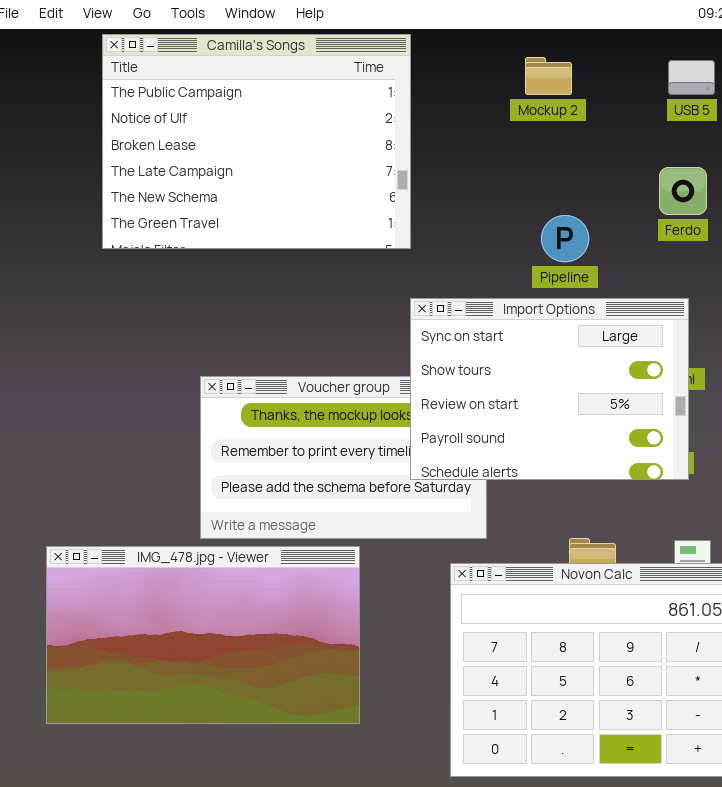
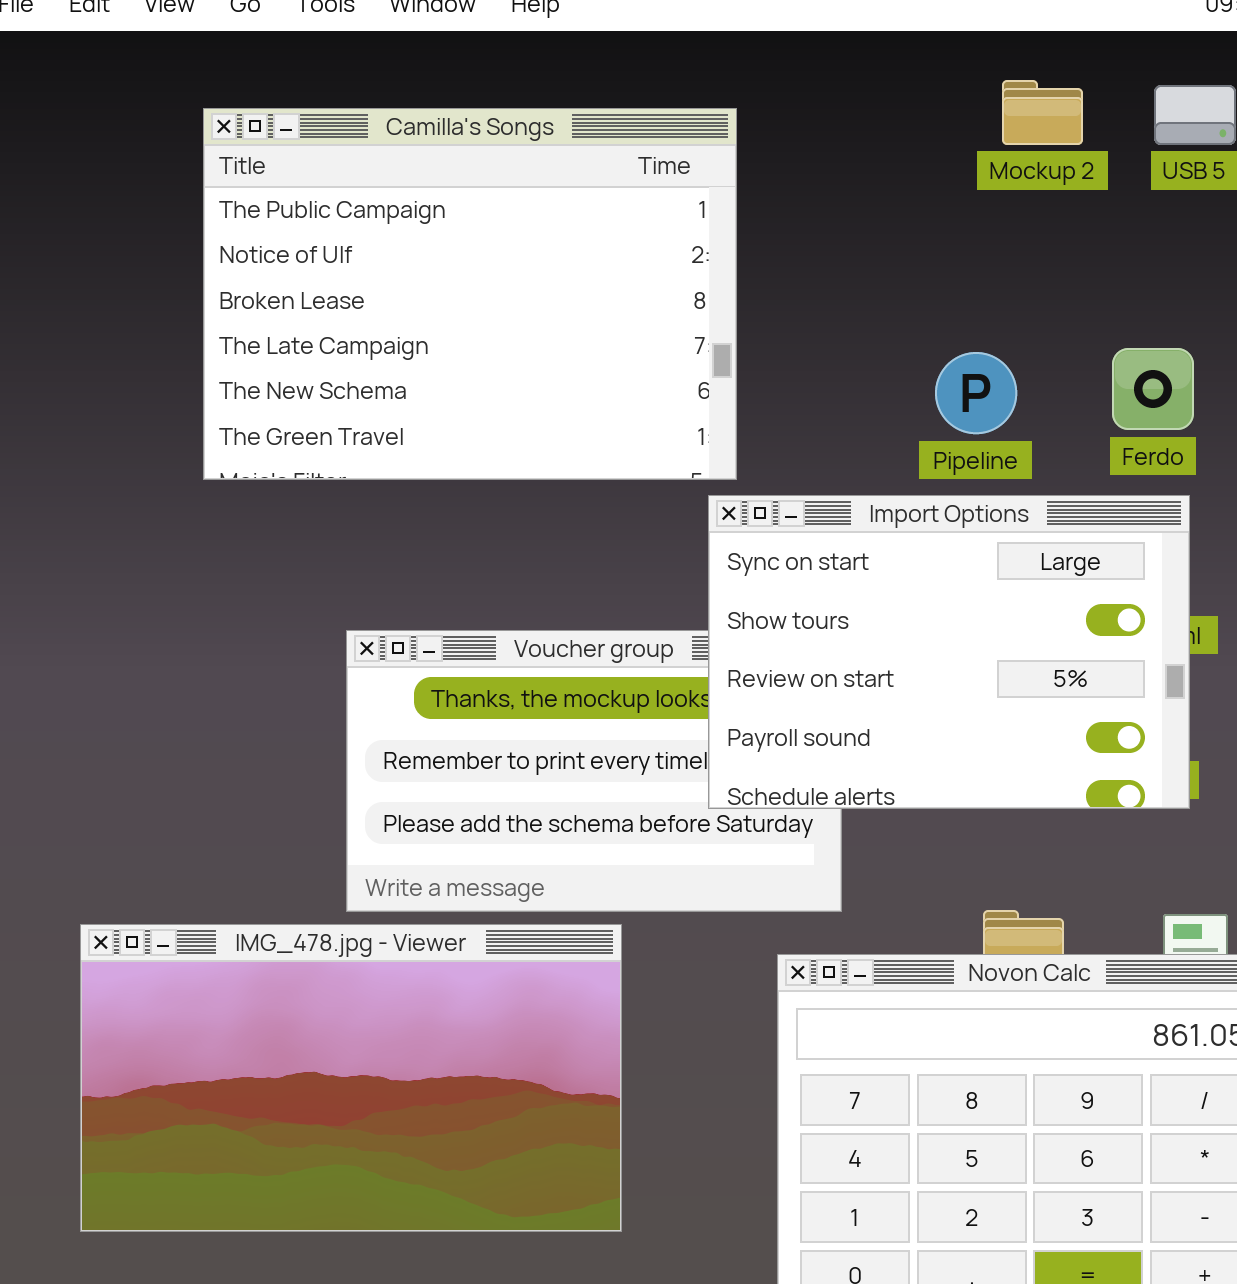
Camilla's Songs: [102,34,411,249] -> [203,108,737,480], moved
Mockup 2: [525,57,572,95] -> [1002,80,1083,145], moved
Ferdo: [659,167,707,215] -> [1112,348,1194,430], moved

